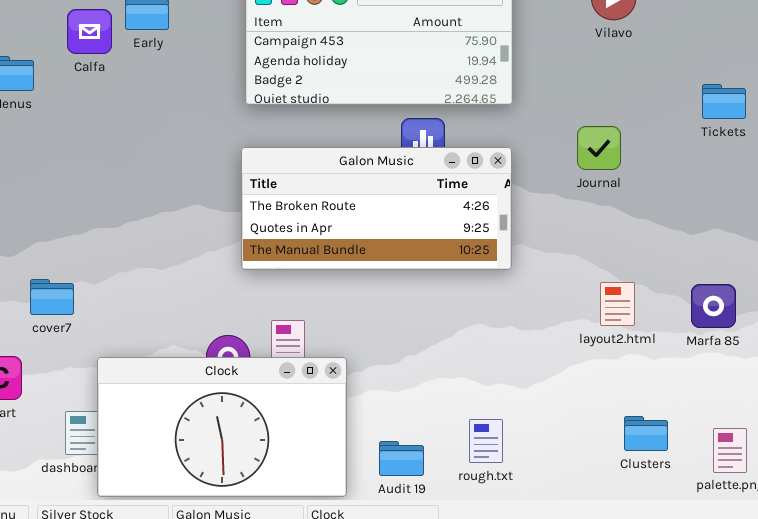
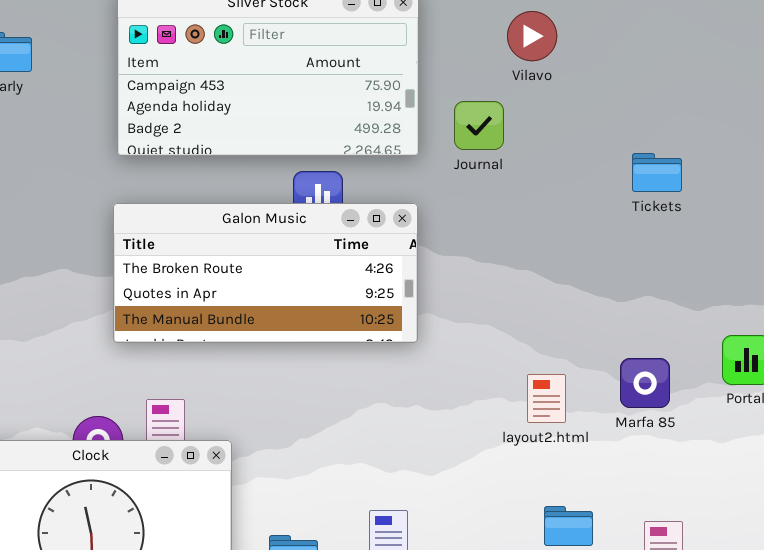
Tickets: [702,84,746,119] -> [632,153,682,192], moved
Journal: [577,126,621,170] -> [454,101,504,150], moved
layout2.html: [600,282,635,326] -> [527,374,566,423], moved

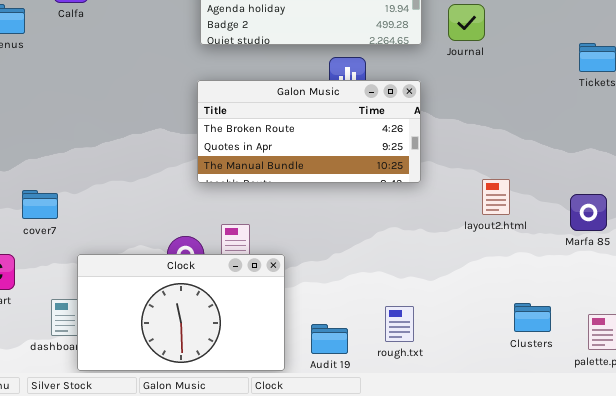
layout2.html: [527,374,566,423] -> [482,179,510,215], moved

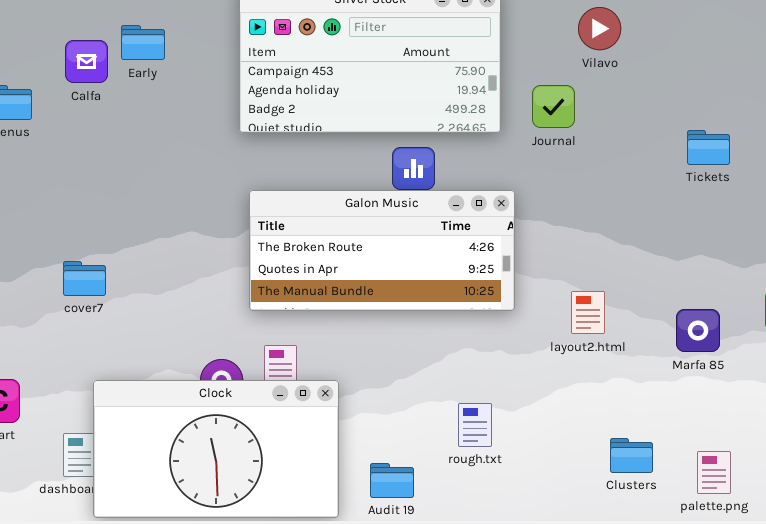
Galon Music: [197,80,421,183] -> [249,190,515,311], moved
cover7: [22,190,58,219] -> [63,261,106,296], moved
rough.txt: [385,306,414,342] -> [458,403,492,447], moved

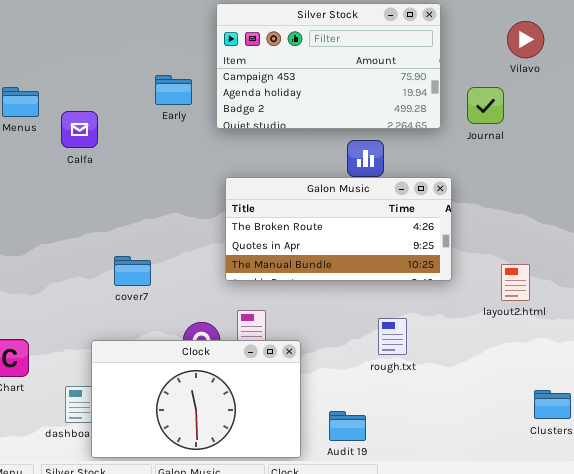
Early: [121,25,165,60] -> [155,75,192,105], moved
Calfa: [65,40,108,83] -> [61,111,98,148], moved
cover7: [63,261,106,296] -> [114,256,151,286], moved
rough.txt: [458,403,492,447] -> [378,318,407,355], moved

